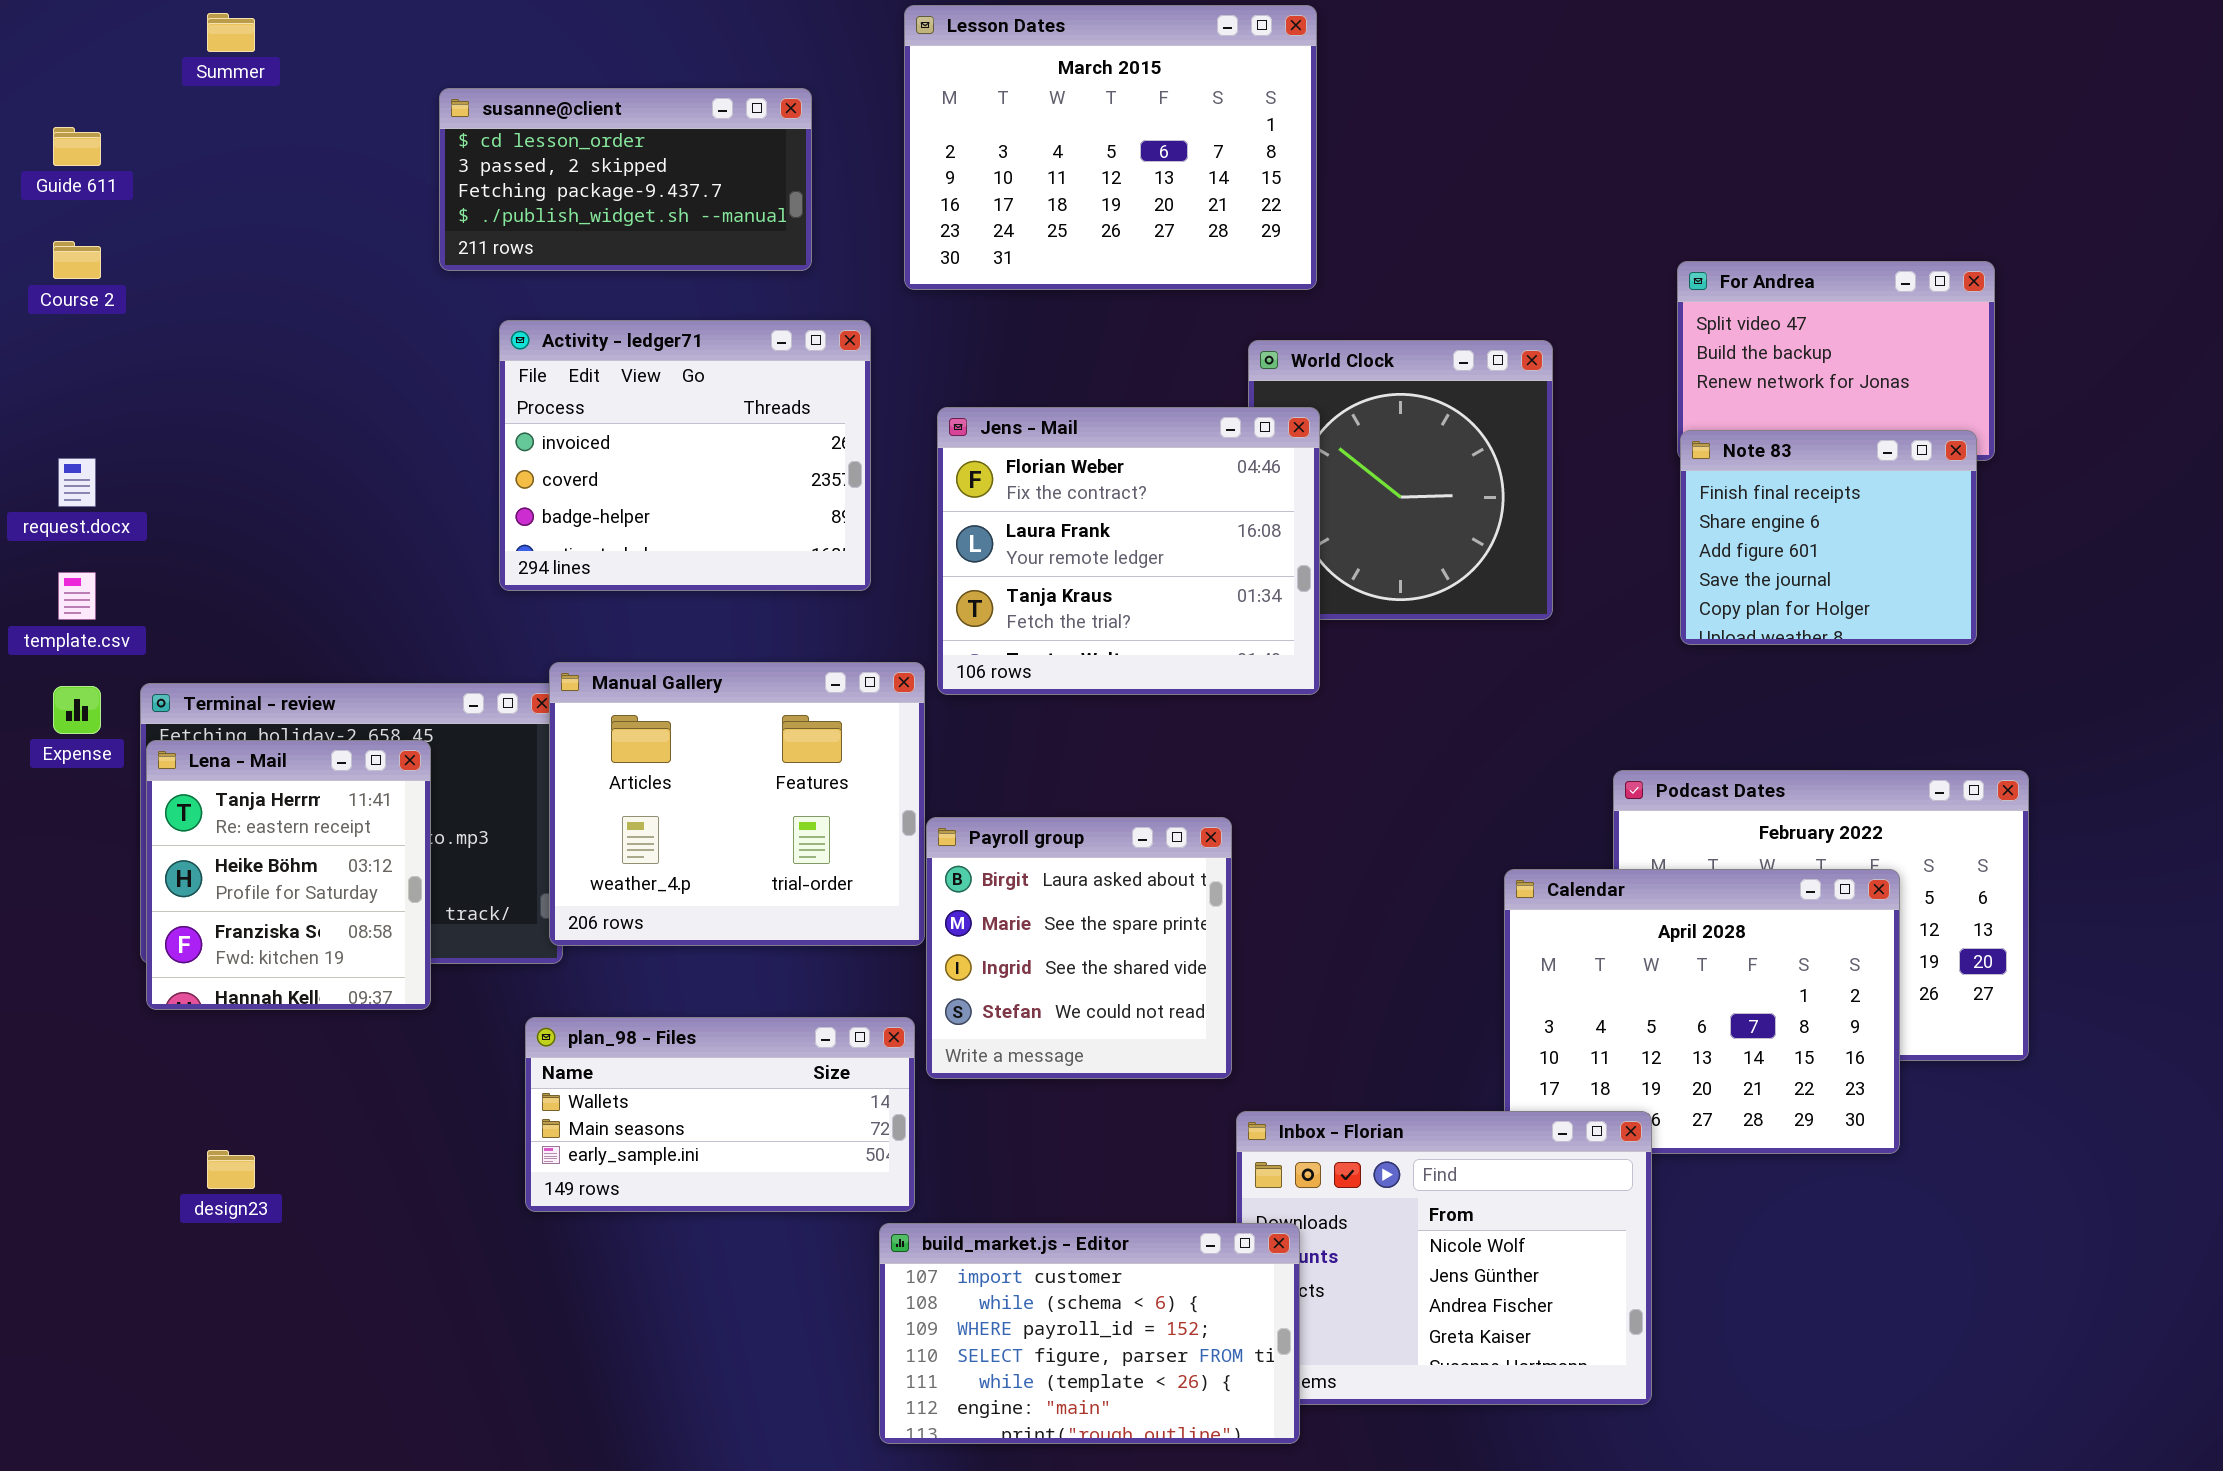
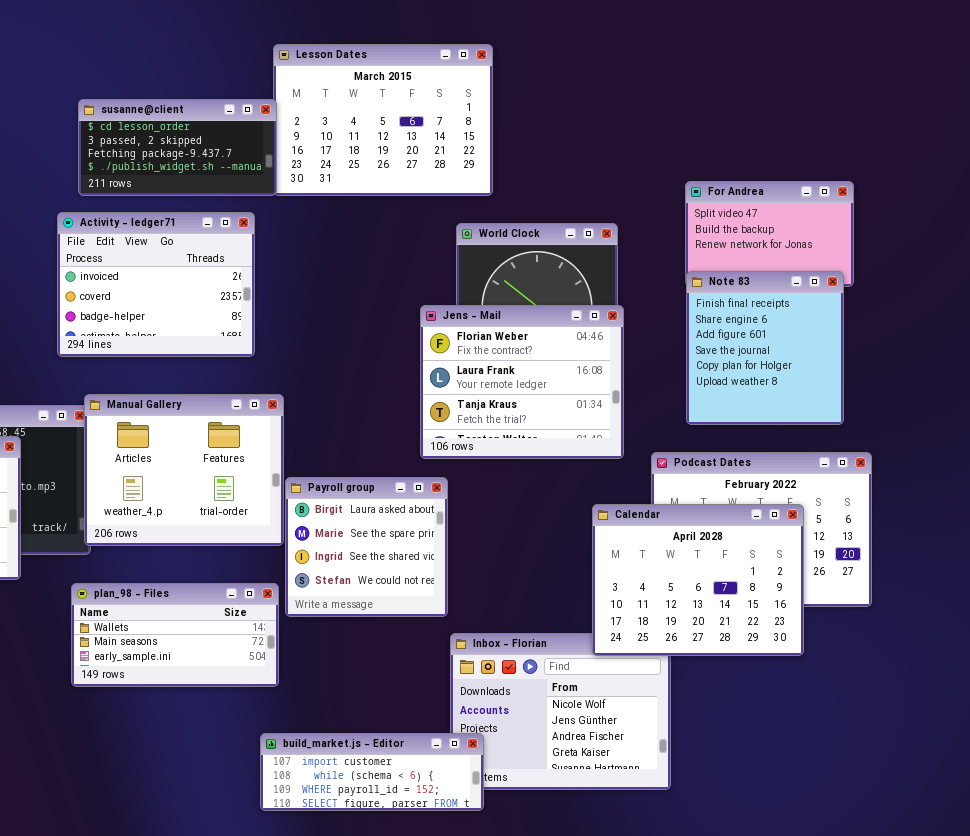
susanne@client: [439,88,812,271] -> [78,99,277,196], moved
Jens - Mail: [937,407,1320,695] -> [420,305,624,459], moved
Note 83: [1680,430,1977,645] -> [686,271,844,425], resized
Calendar: [1504,869,1900,1154] -> [592,504,804,656], raised
build_market.js - Editor: [879,1223,1300,1444] -> [260,733,484,811], resized

